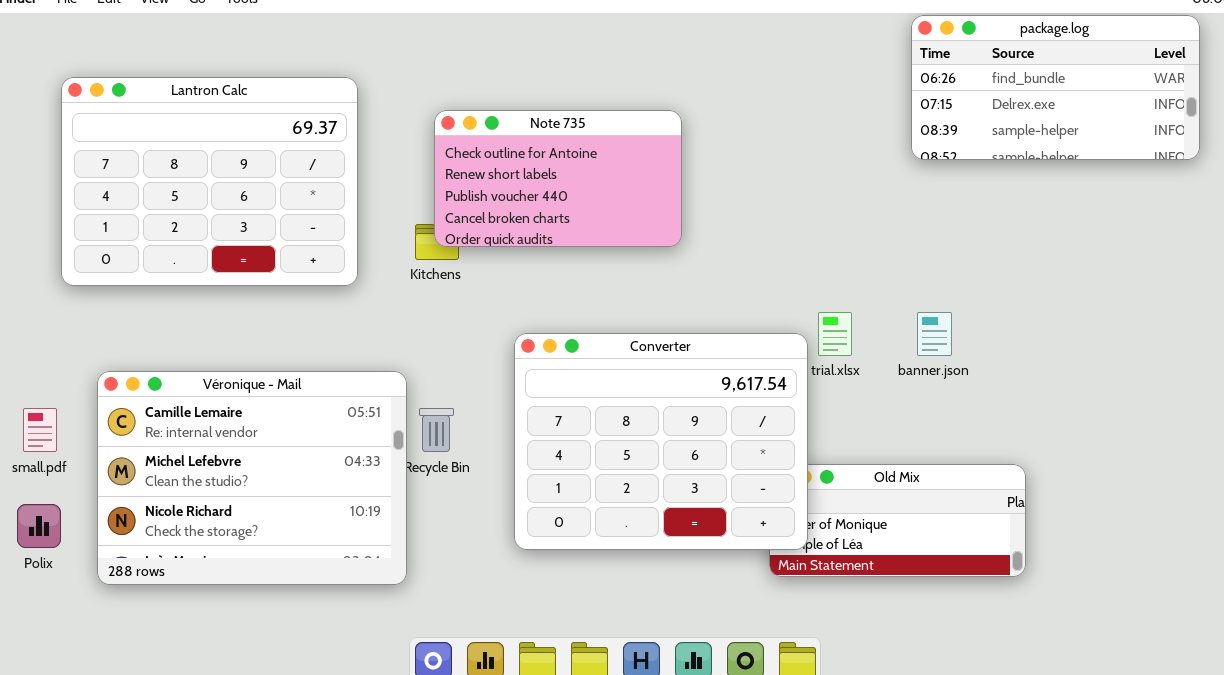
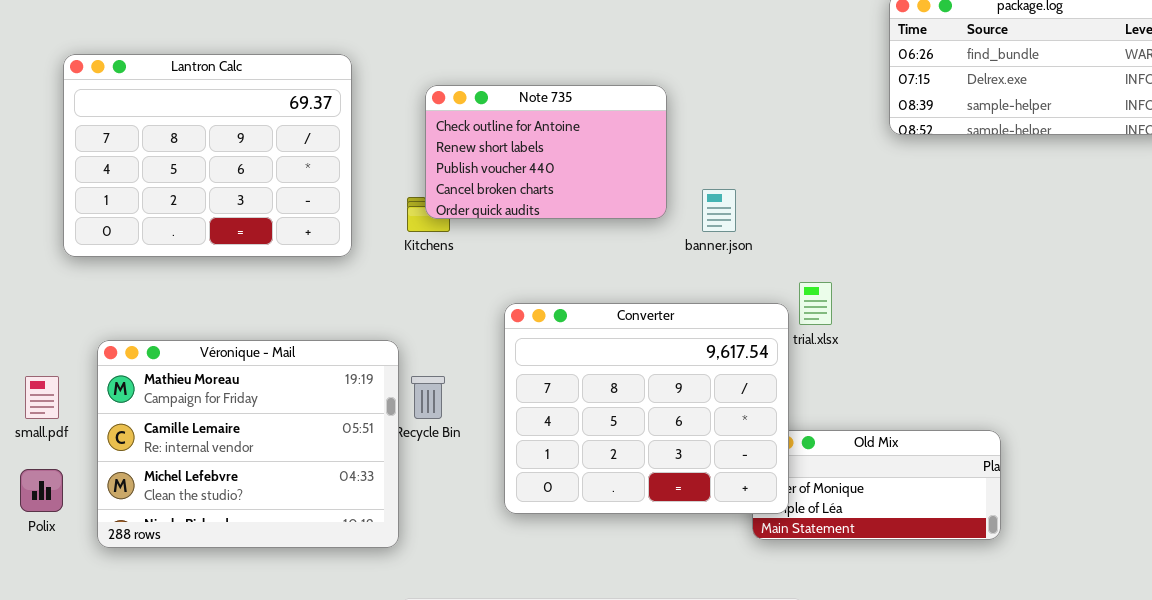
banner.json: [917,312,952,356] -> [702,189,736,232], moved
Véronique - Mail: [97,371,407,585] -> [97,340,399,548], scrolled up 1 row

